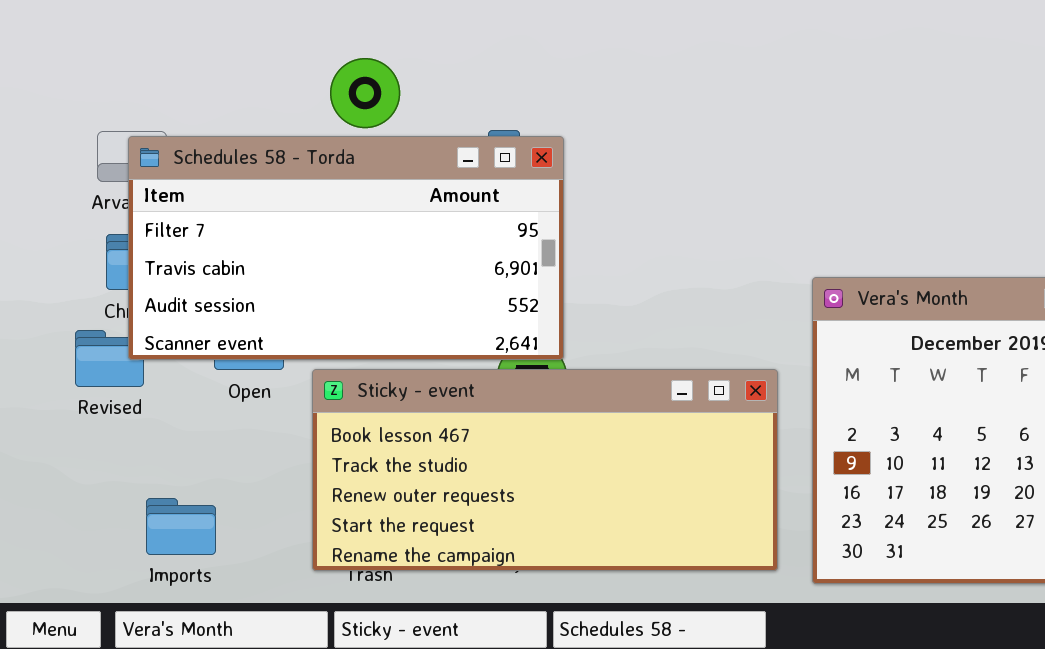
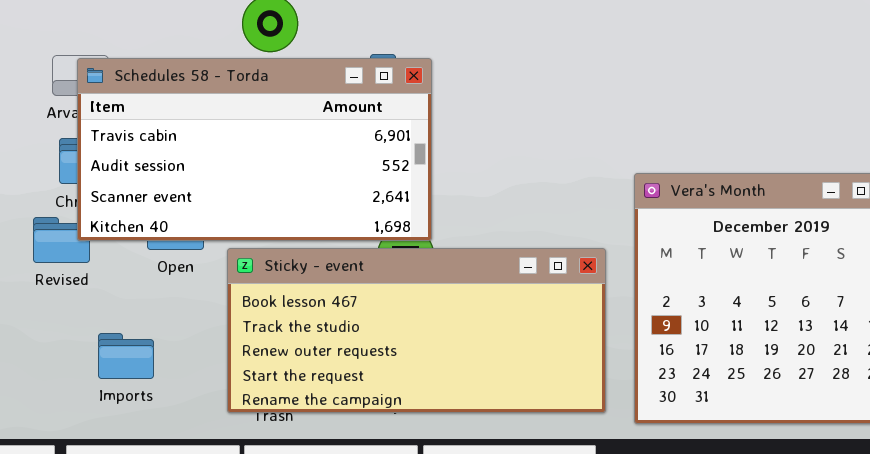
Schedules 58 - Torda: [128,136,564,360] -> [77,58,432,241], scrolled down 1 row
Imports: [146,498,216,555] -> [98,333,154,379], moved

